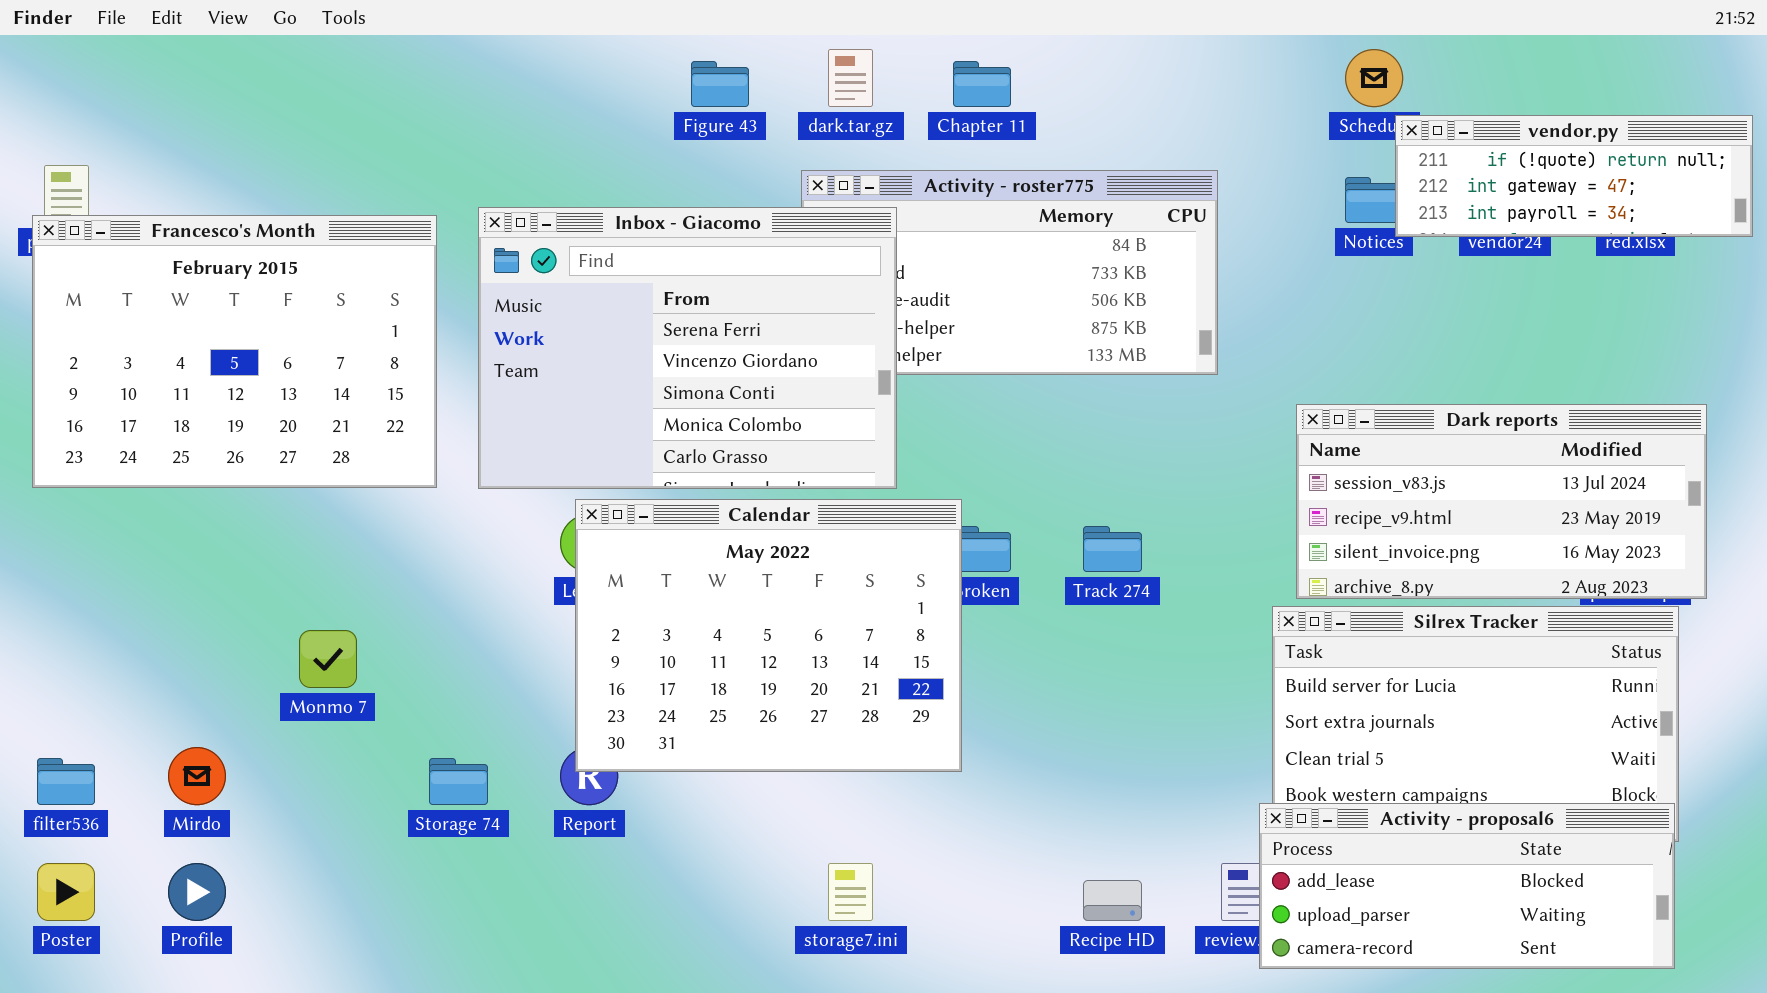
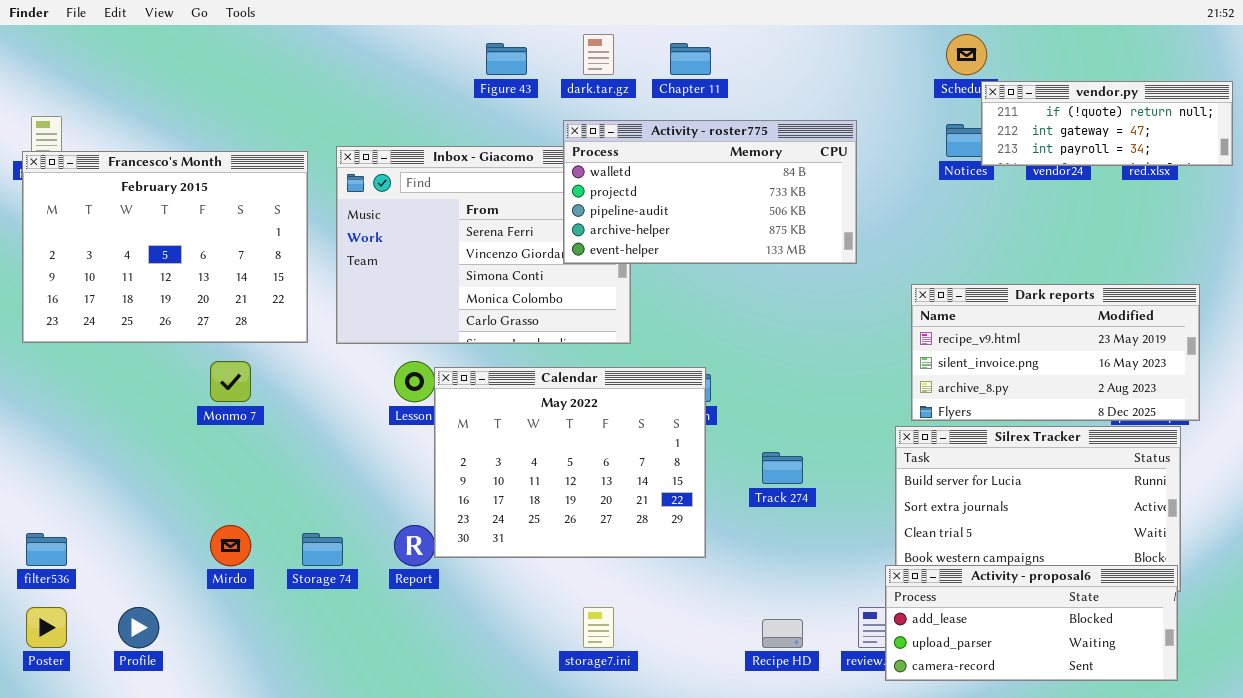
Activity - roster775: [801,170,1218,375] -> [563,120,857,264], raised
Dark reports: [1296,404,1707,599] -> [911,284,1200,421], scrolled down 1 row
Calendar: [575,499,962,772] -> [434,367,706,558], moved
Track 274: [1083,526,1142,572] -> [762,452,803,484], moved
Monmo 7: [299,630,357,688] -> [210,361,251,402], moved
Mirdo: [168,747,226,805] -> [210,525,251,566], moved

